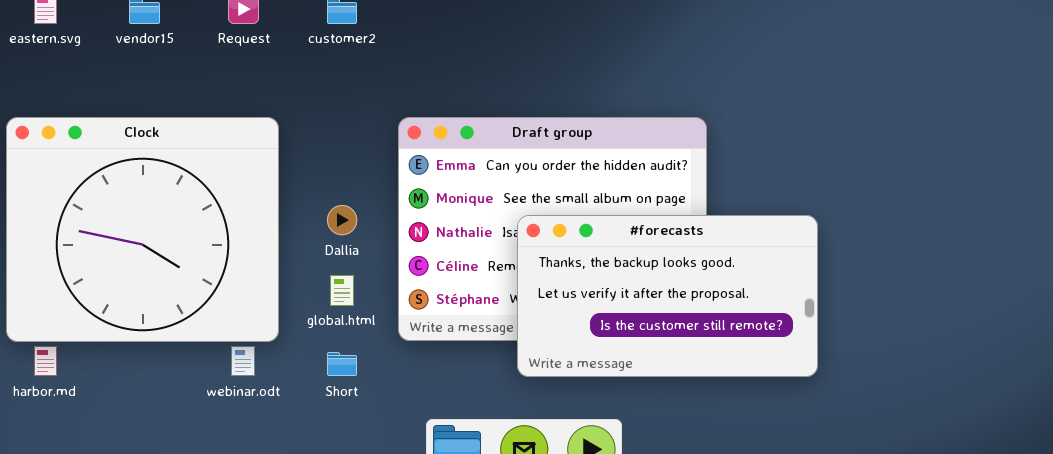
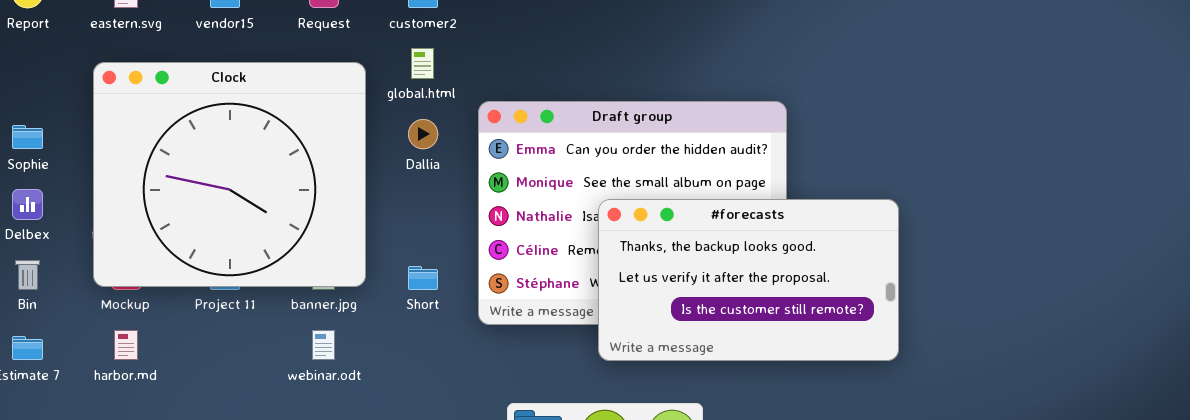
Clock: [6,117,279,342] -> [93,62,366,287], moved
Dallia: [327,205,357,235] -> [408,119,438,149], moved
global.html: [330,275,354,306] -> [411,48,434,79], moved
Short: [327,352,357,376] -> [408,266,438,290], moved

